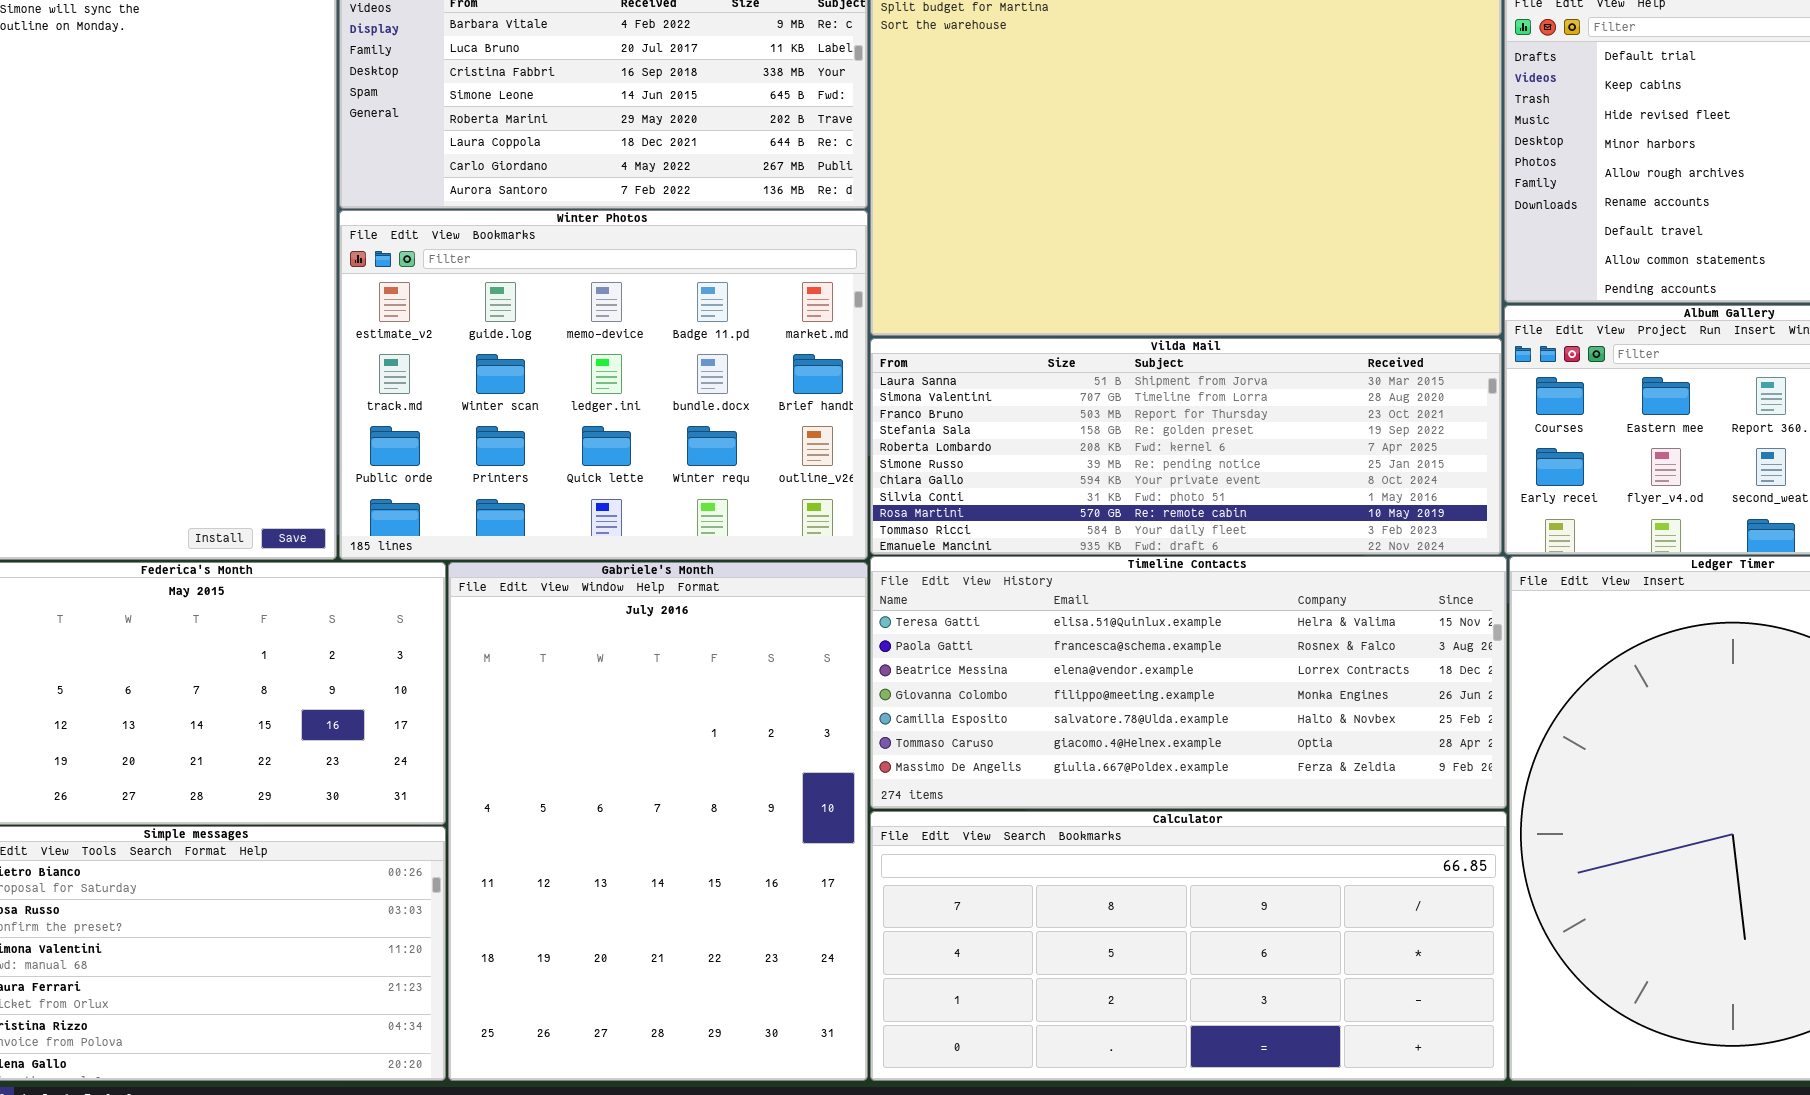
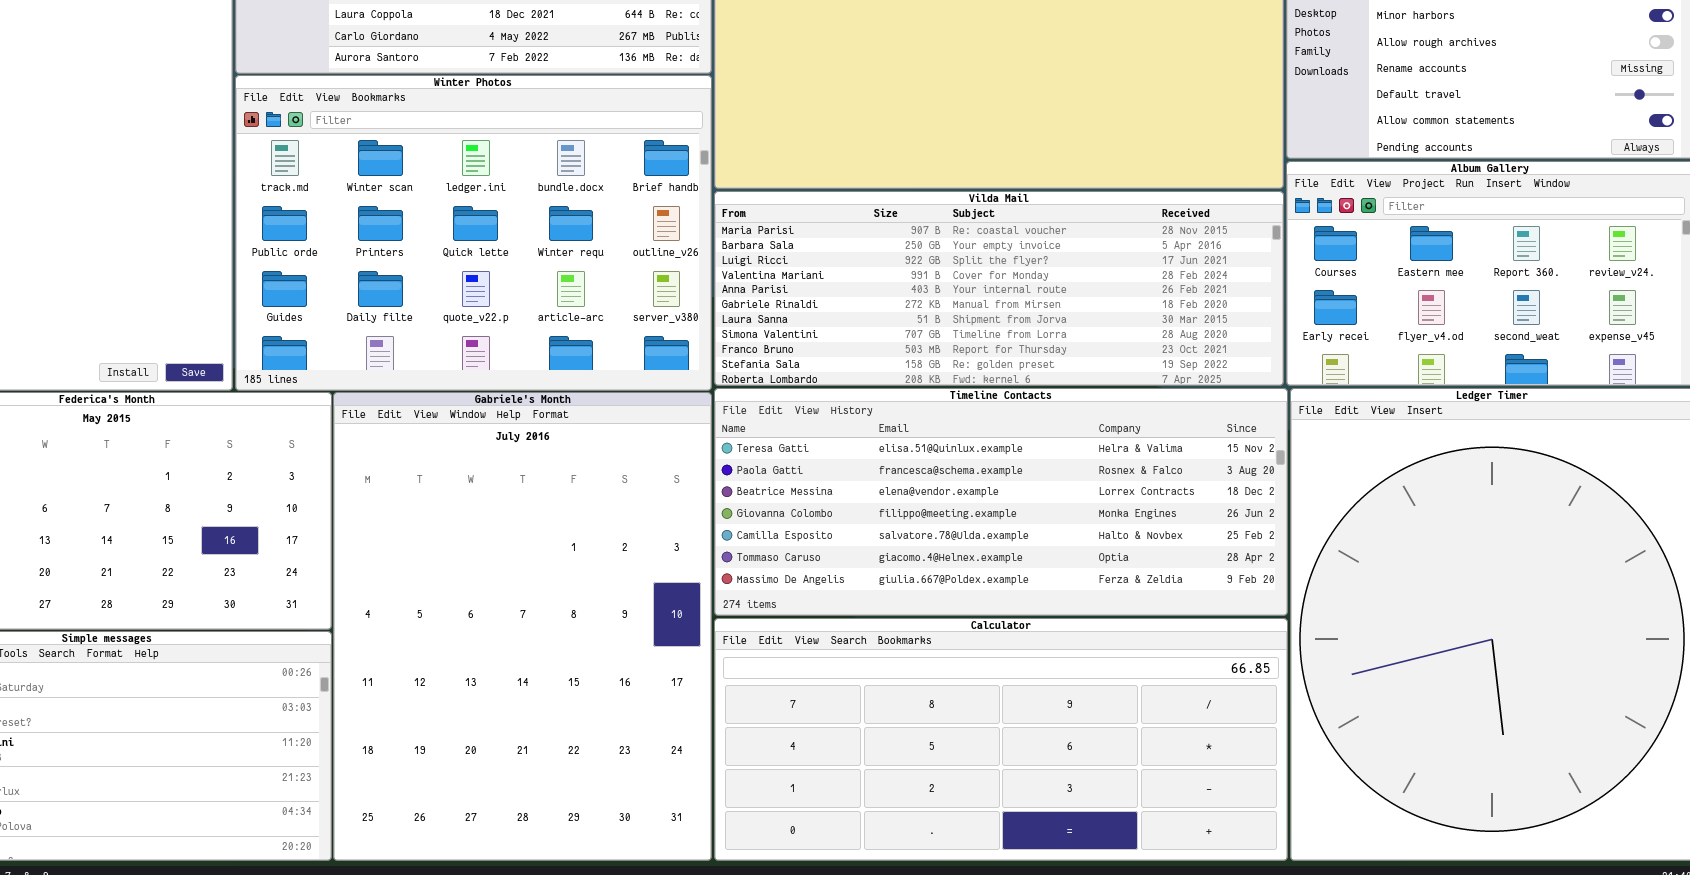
Winter Photos: [339,210,868,560] -> [235,75,712,391], scrolled down 1 row
Vilda Mail: [870,338,1502,555] -> [714,191,1284,386], scrolled up 6 rows

